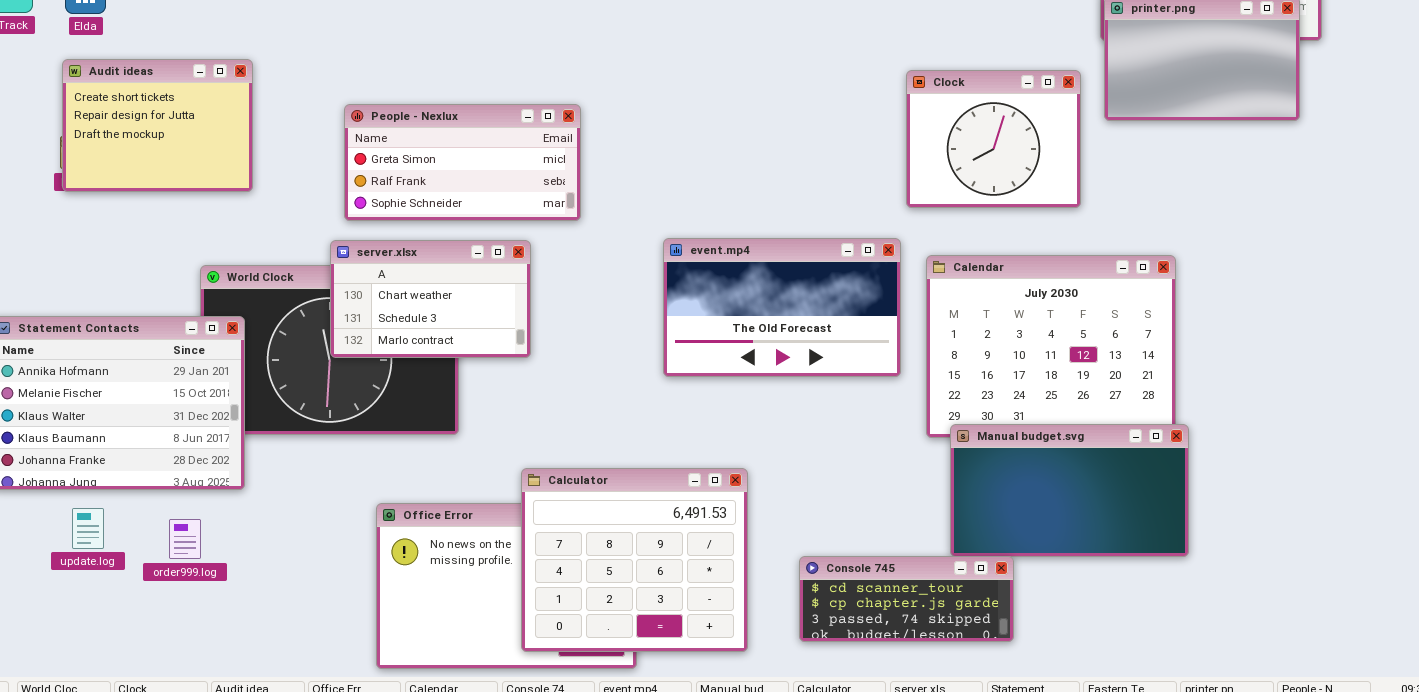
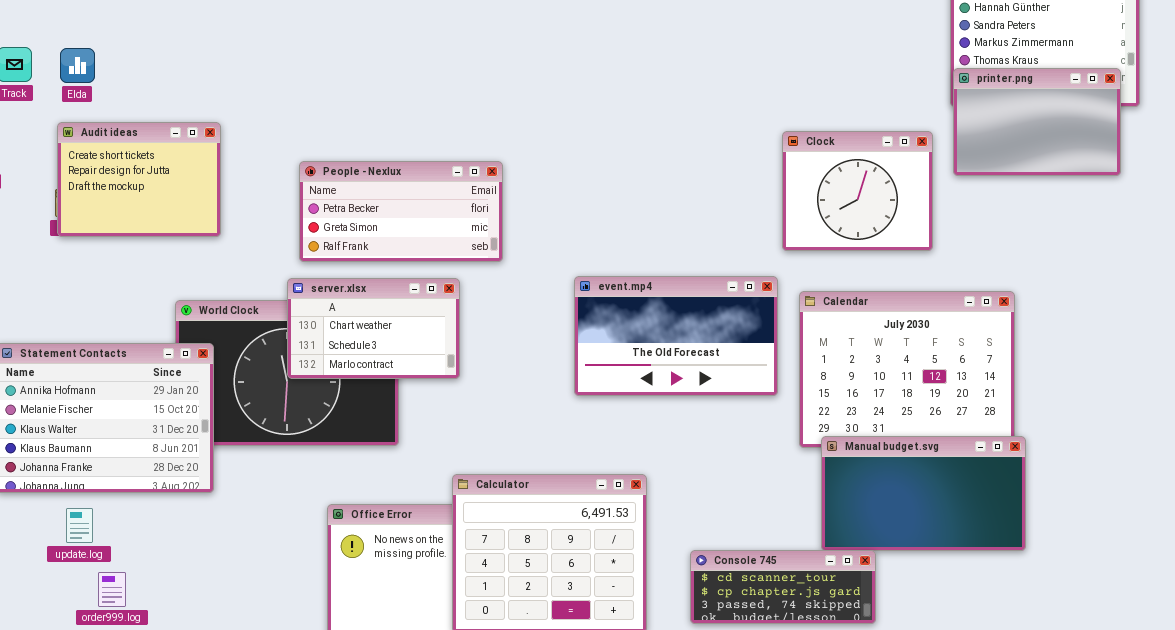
People - Nexlux: [344,104,581,221] -> [299,161,503,262], scrolled up 1 row
order999.log: [169,519,201,559] -> [98,572,126,607], moved

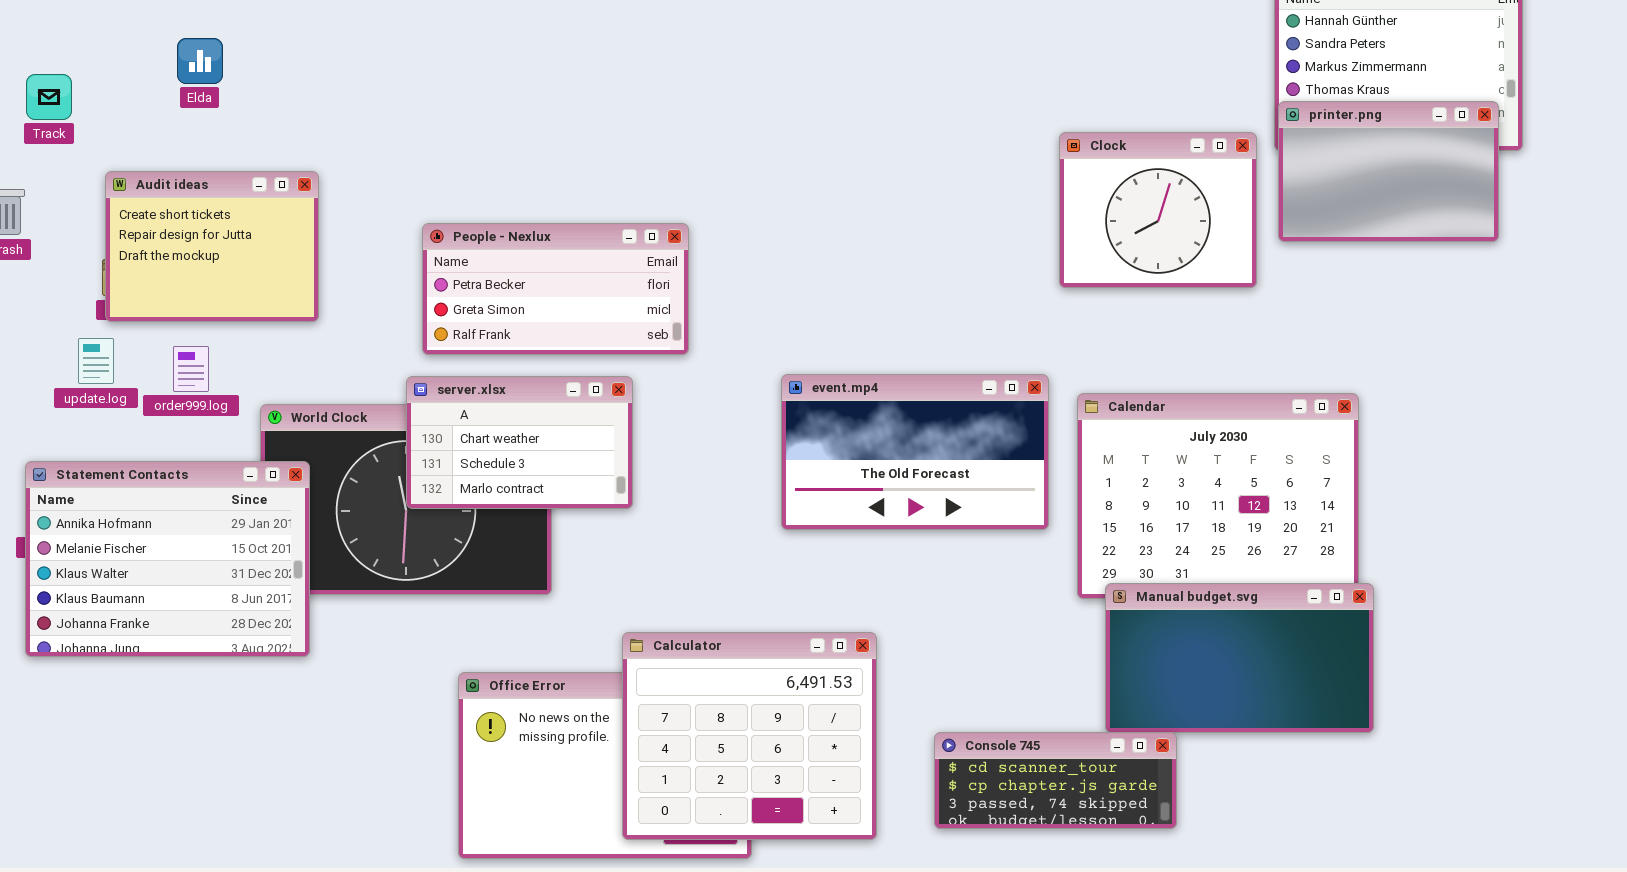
Elda: [60,48,95,83] -> [177,38,223,84], moved
Clock: [782,131,933,251] -> [1059,132,1257,288], moved
update.log: [66,508,93,543] -> [78,338,114,384], moved
order999.log: [98,572,126,607] -> [173,346,209,392], moved

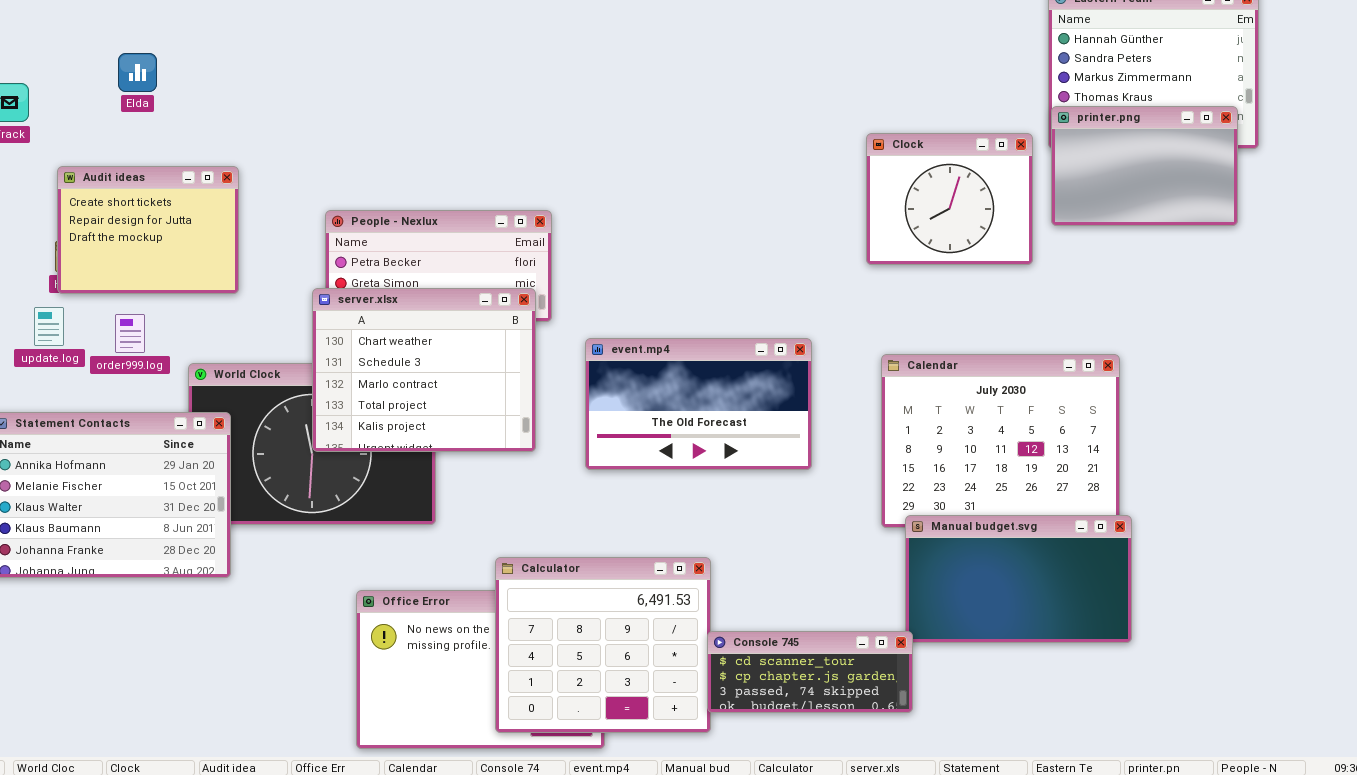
event.mp4: [781,374,1049,530] -> [585,338,812,470], moved
server.xlsx: [406,376,633,509] -> [312,288,536,452], resized
Console 745: [934,732,1177,829] -> [707,631,913,713], moved

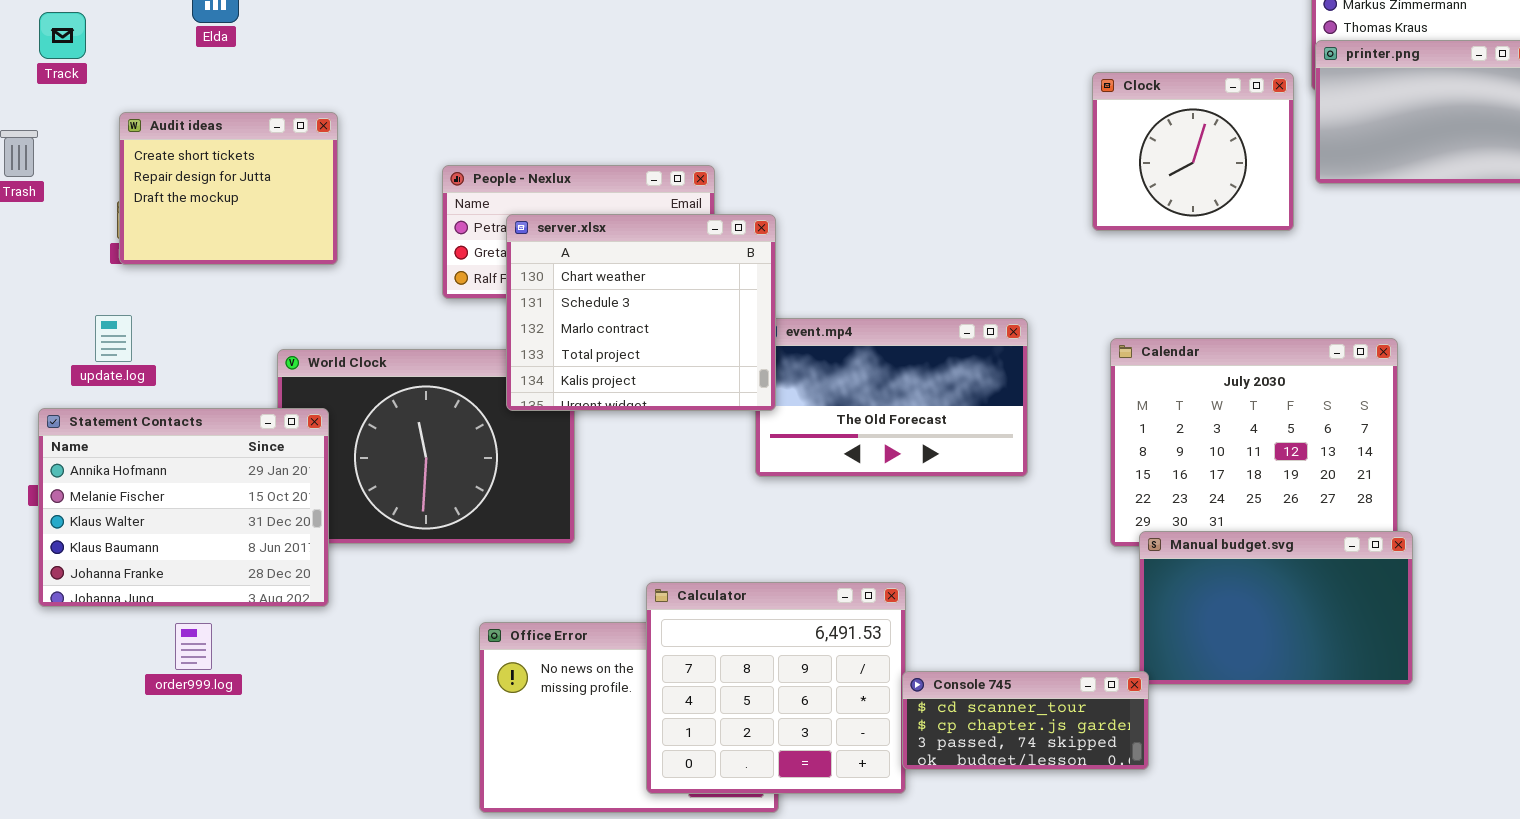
server.xlsx: [312,288,536,452] -> [506,214,776,411], moved
update.log: [34,307,64,346] -> [95,315,132,362], moved
order999.log: [115,314,145,353] -> [175,623,212,670], moved

